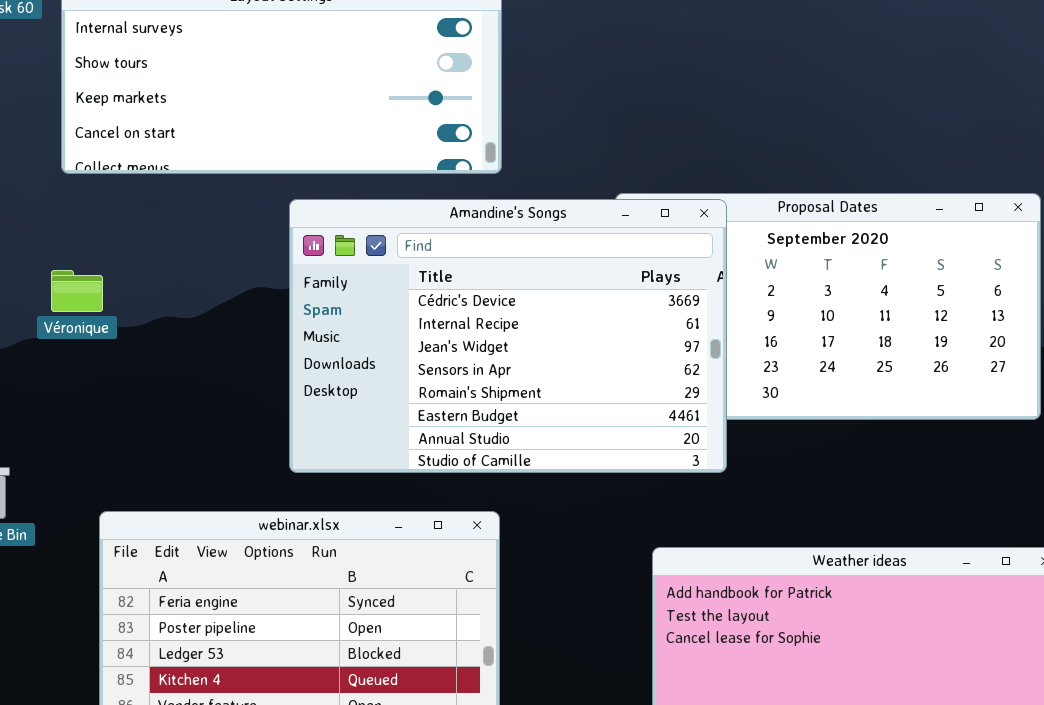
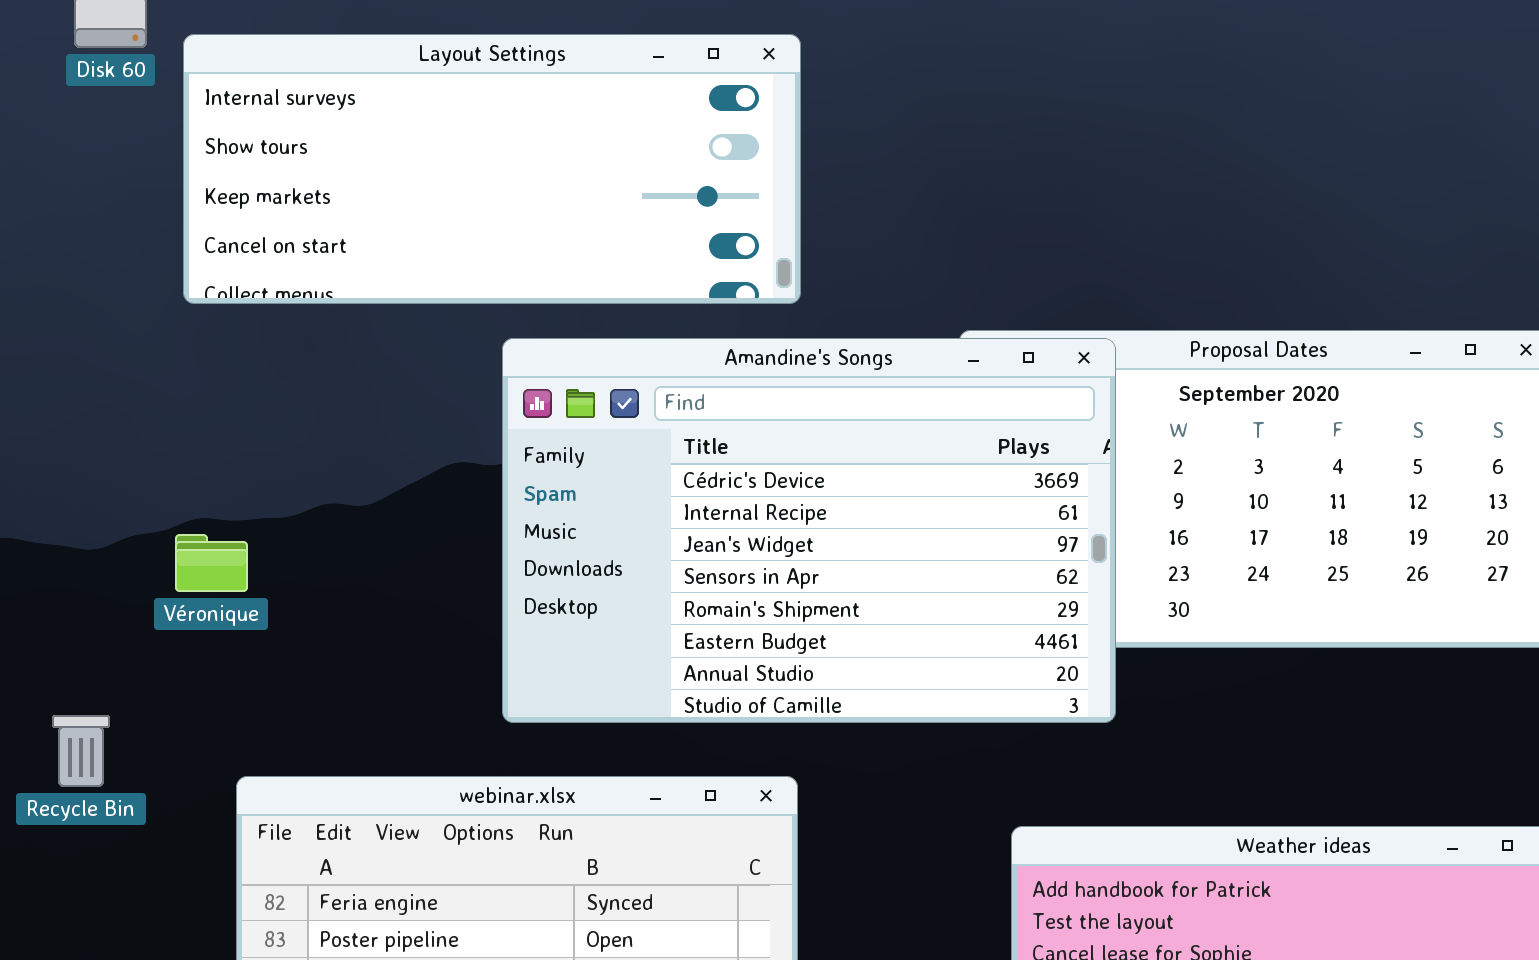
Véronique: [51,270,103,312] -> [175,534,248,592], moved

